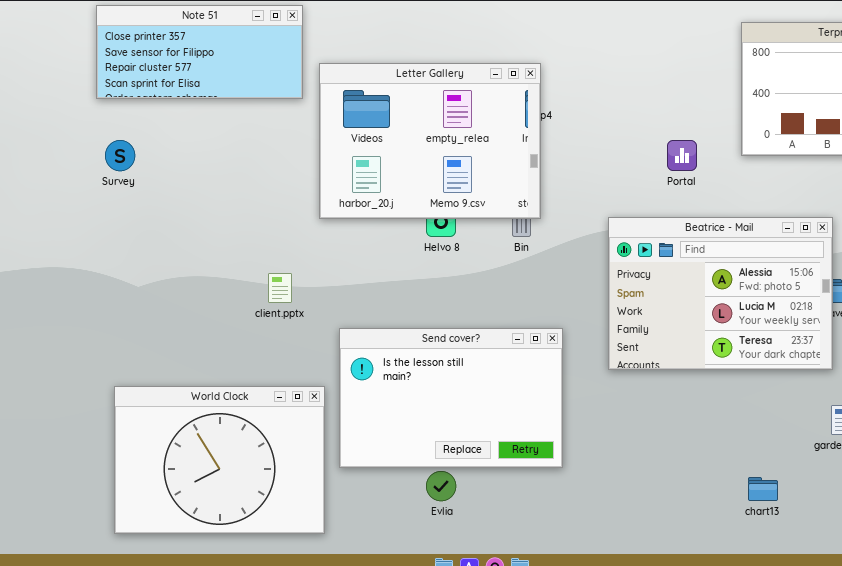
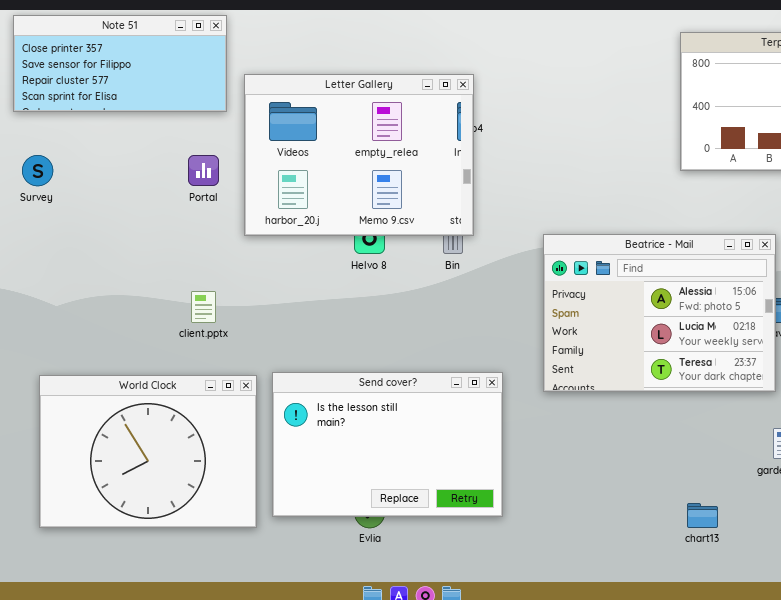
Portal: [667,140,697,171] -> [188,155,219,186], moved
Send cover?: [339,328,563,468] -> [272,372,503,517], moved
World Clock: [114,386,325,534] -> [39,375,257,528], moved

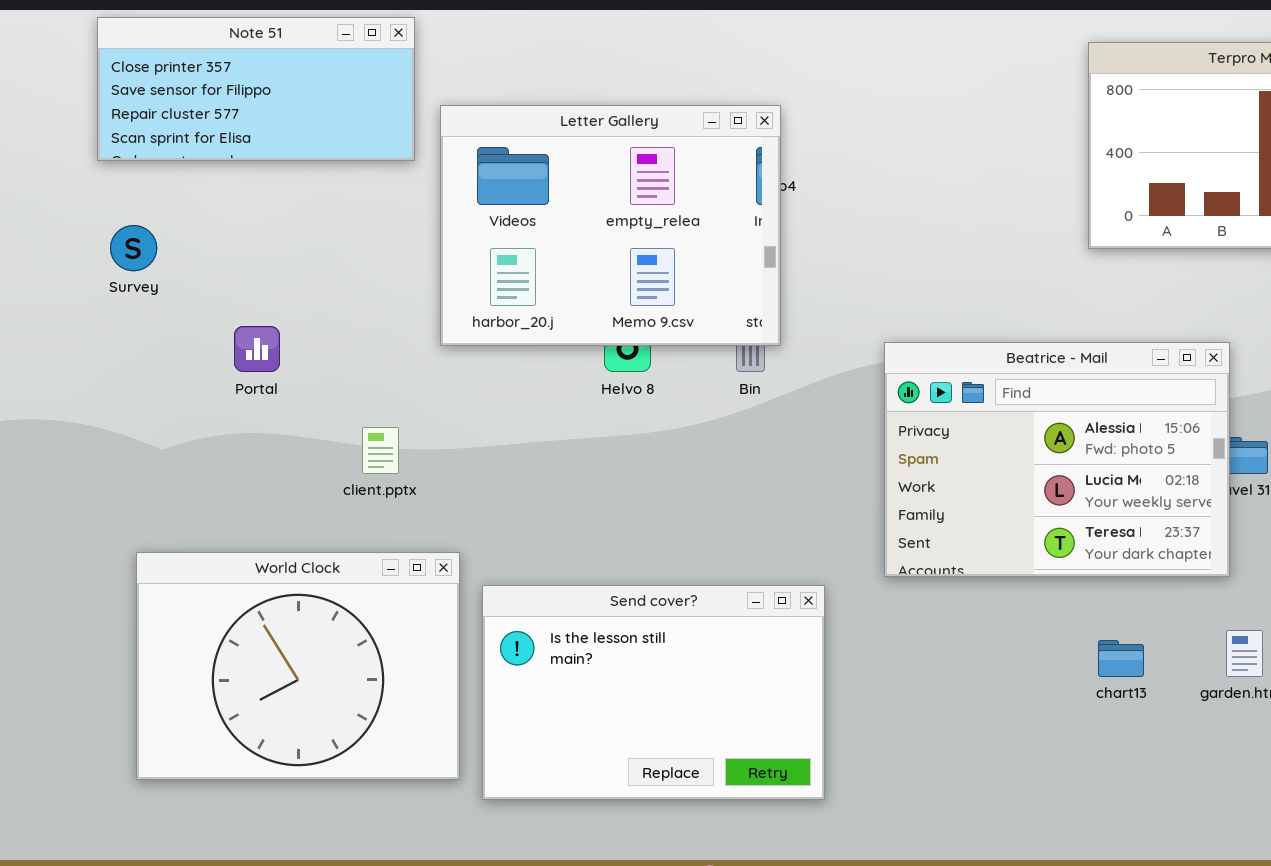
Portal: [188,155,219,186] -> [234,326,280,372], moved
Send cover?: [272,372,503,517] -> [482,585,825,800], moved
chart13: [687,503,718,528] -> [1098,640,1144,677], moved

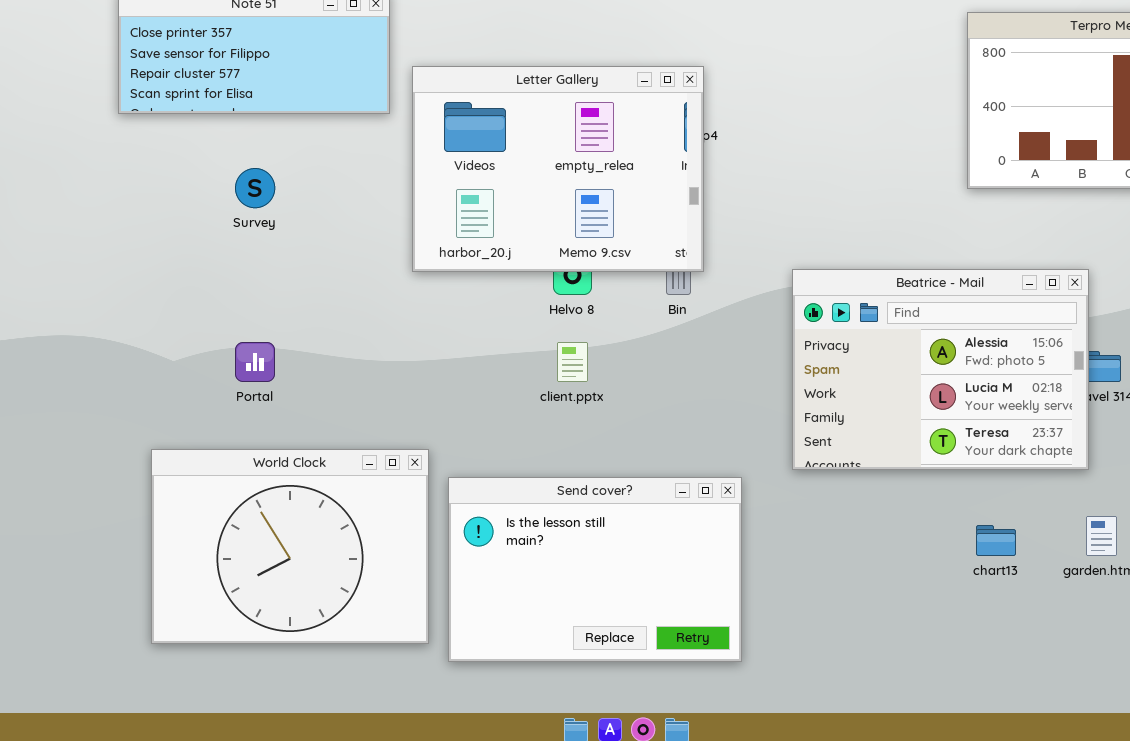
Survey: [110,225,157,271] -> [235,168,275,208], moved
Portal: [234,326,280,372] -> [235,342,275,382], moved
client.pptx: [362,427,399,474] -> [557,342,588,382], moved

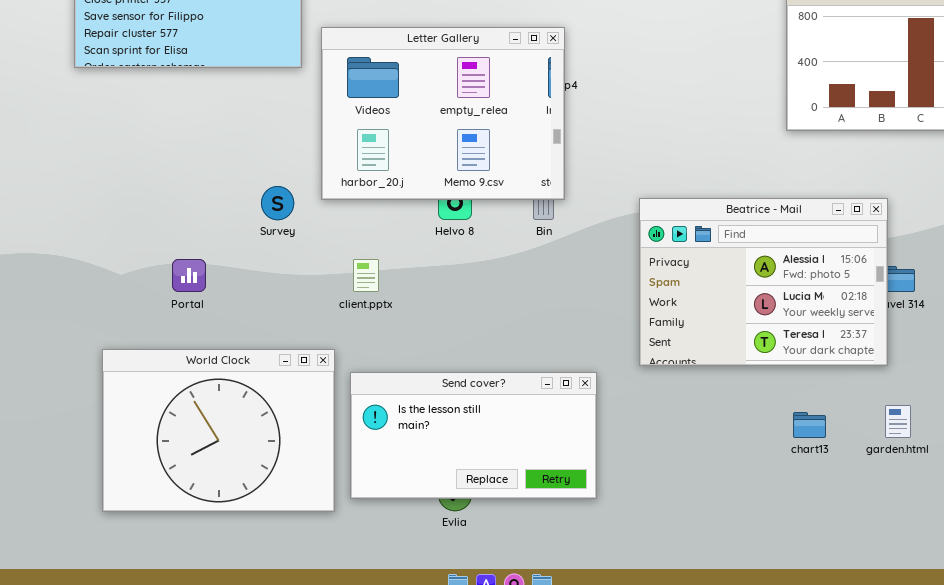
Survey: [235,168,275,208] -> [261,186,294,220], moved
client.pptx: [557,342,588,382] -> [353,259,379,292], moved
Send cover?: [448,477,742,662] -> [350,372,597,499], resized

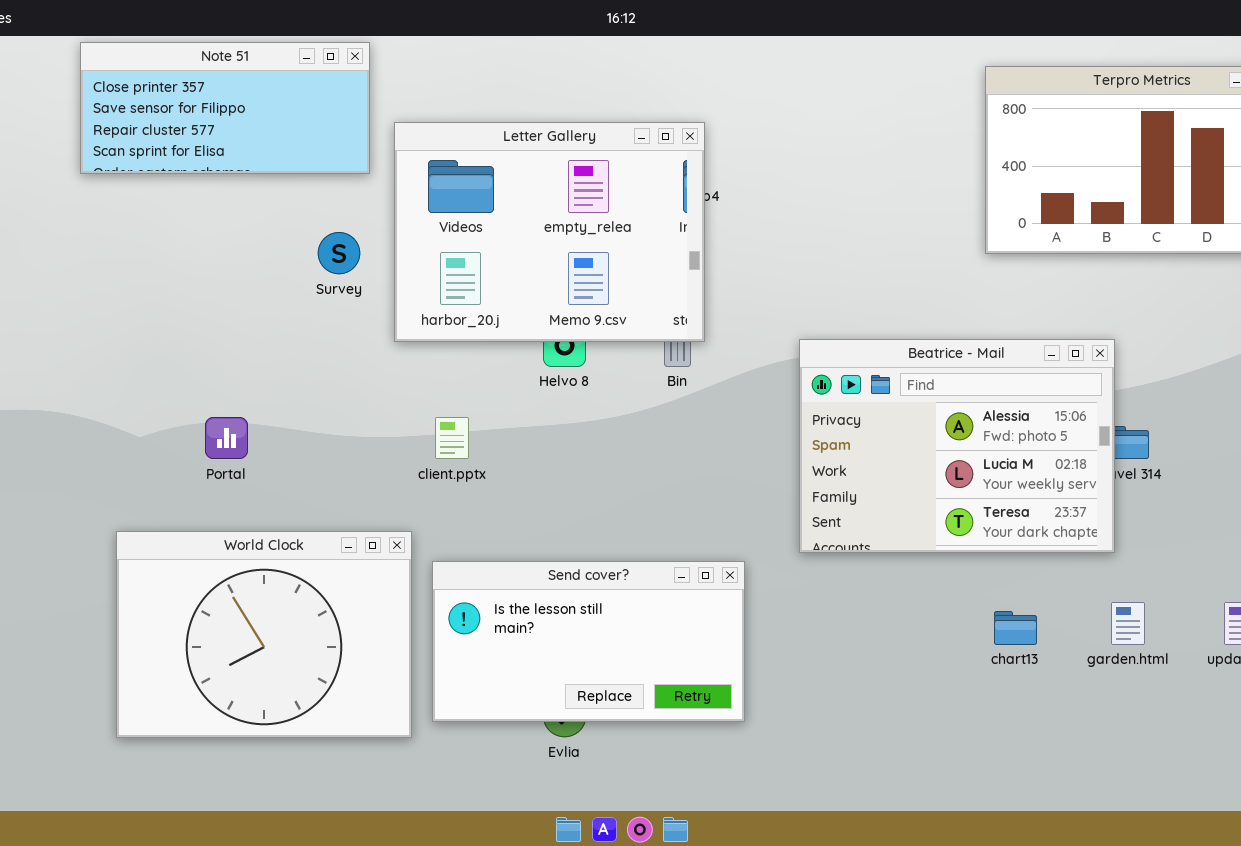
Survey: [261,186,294,220] -> [318,232,360,274], moved

